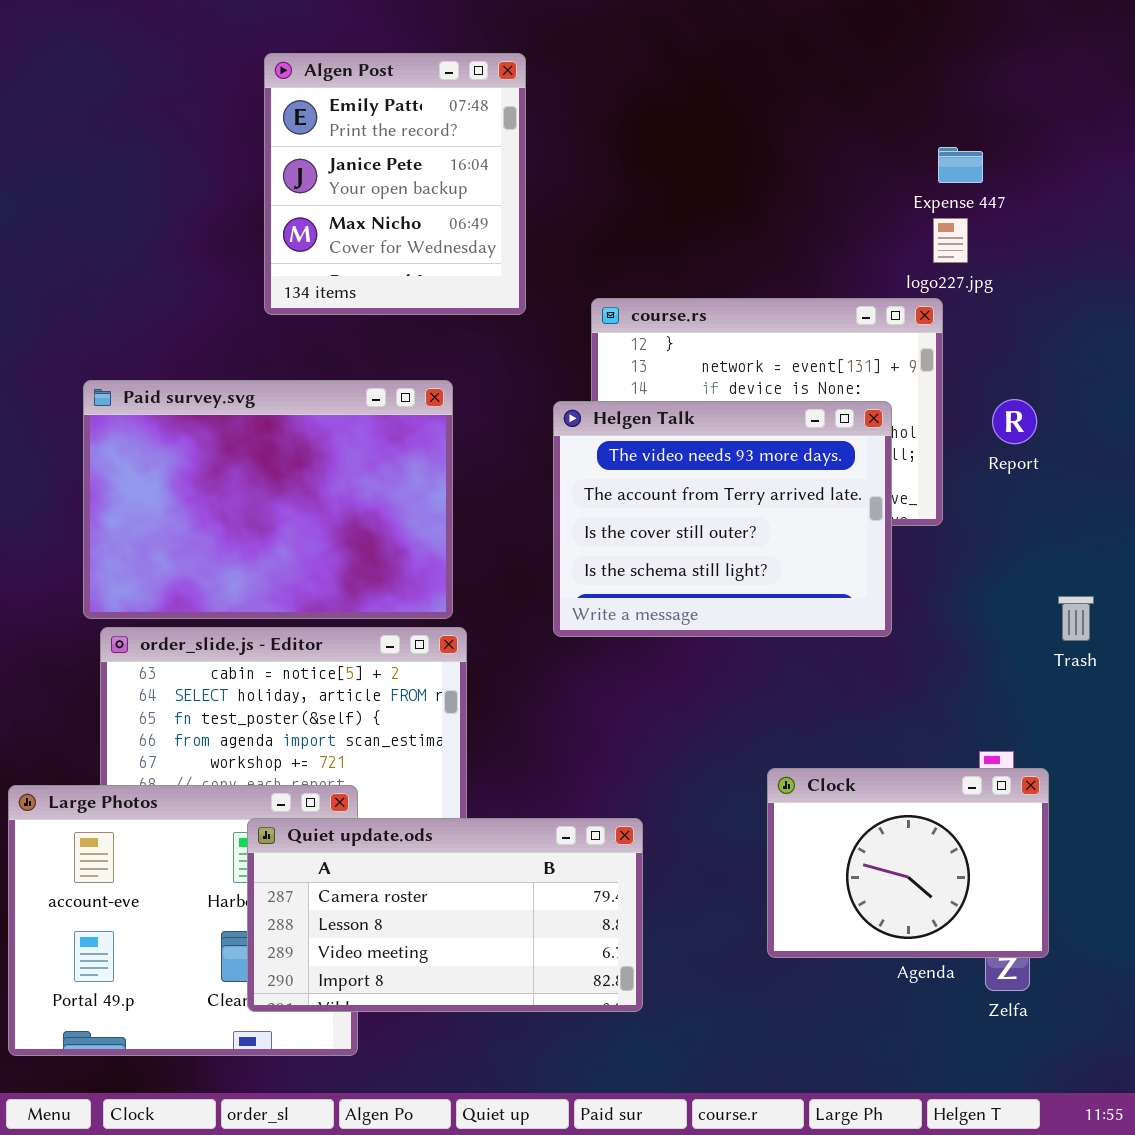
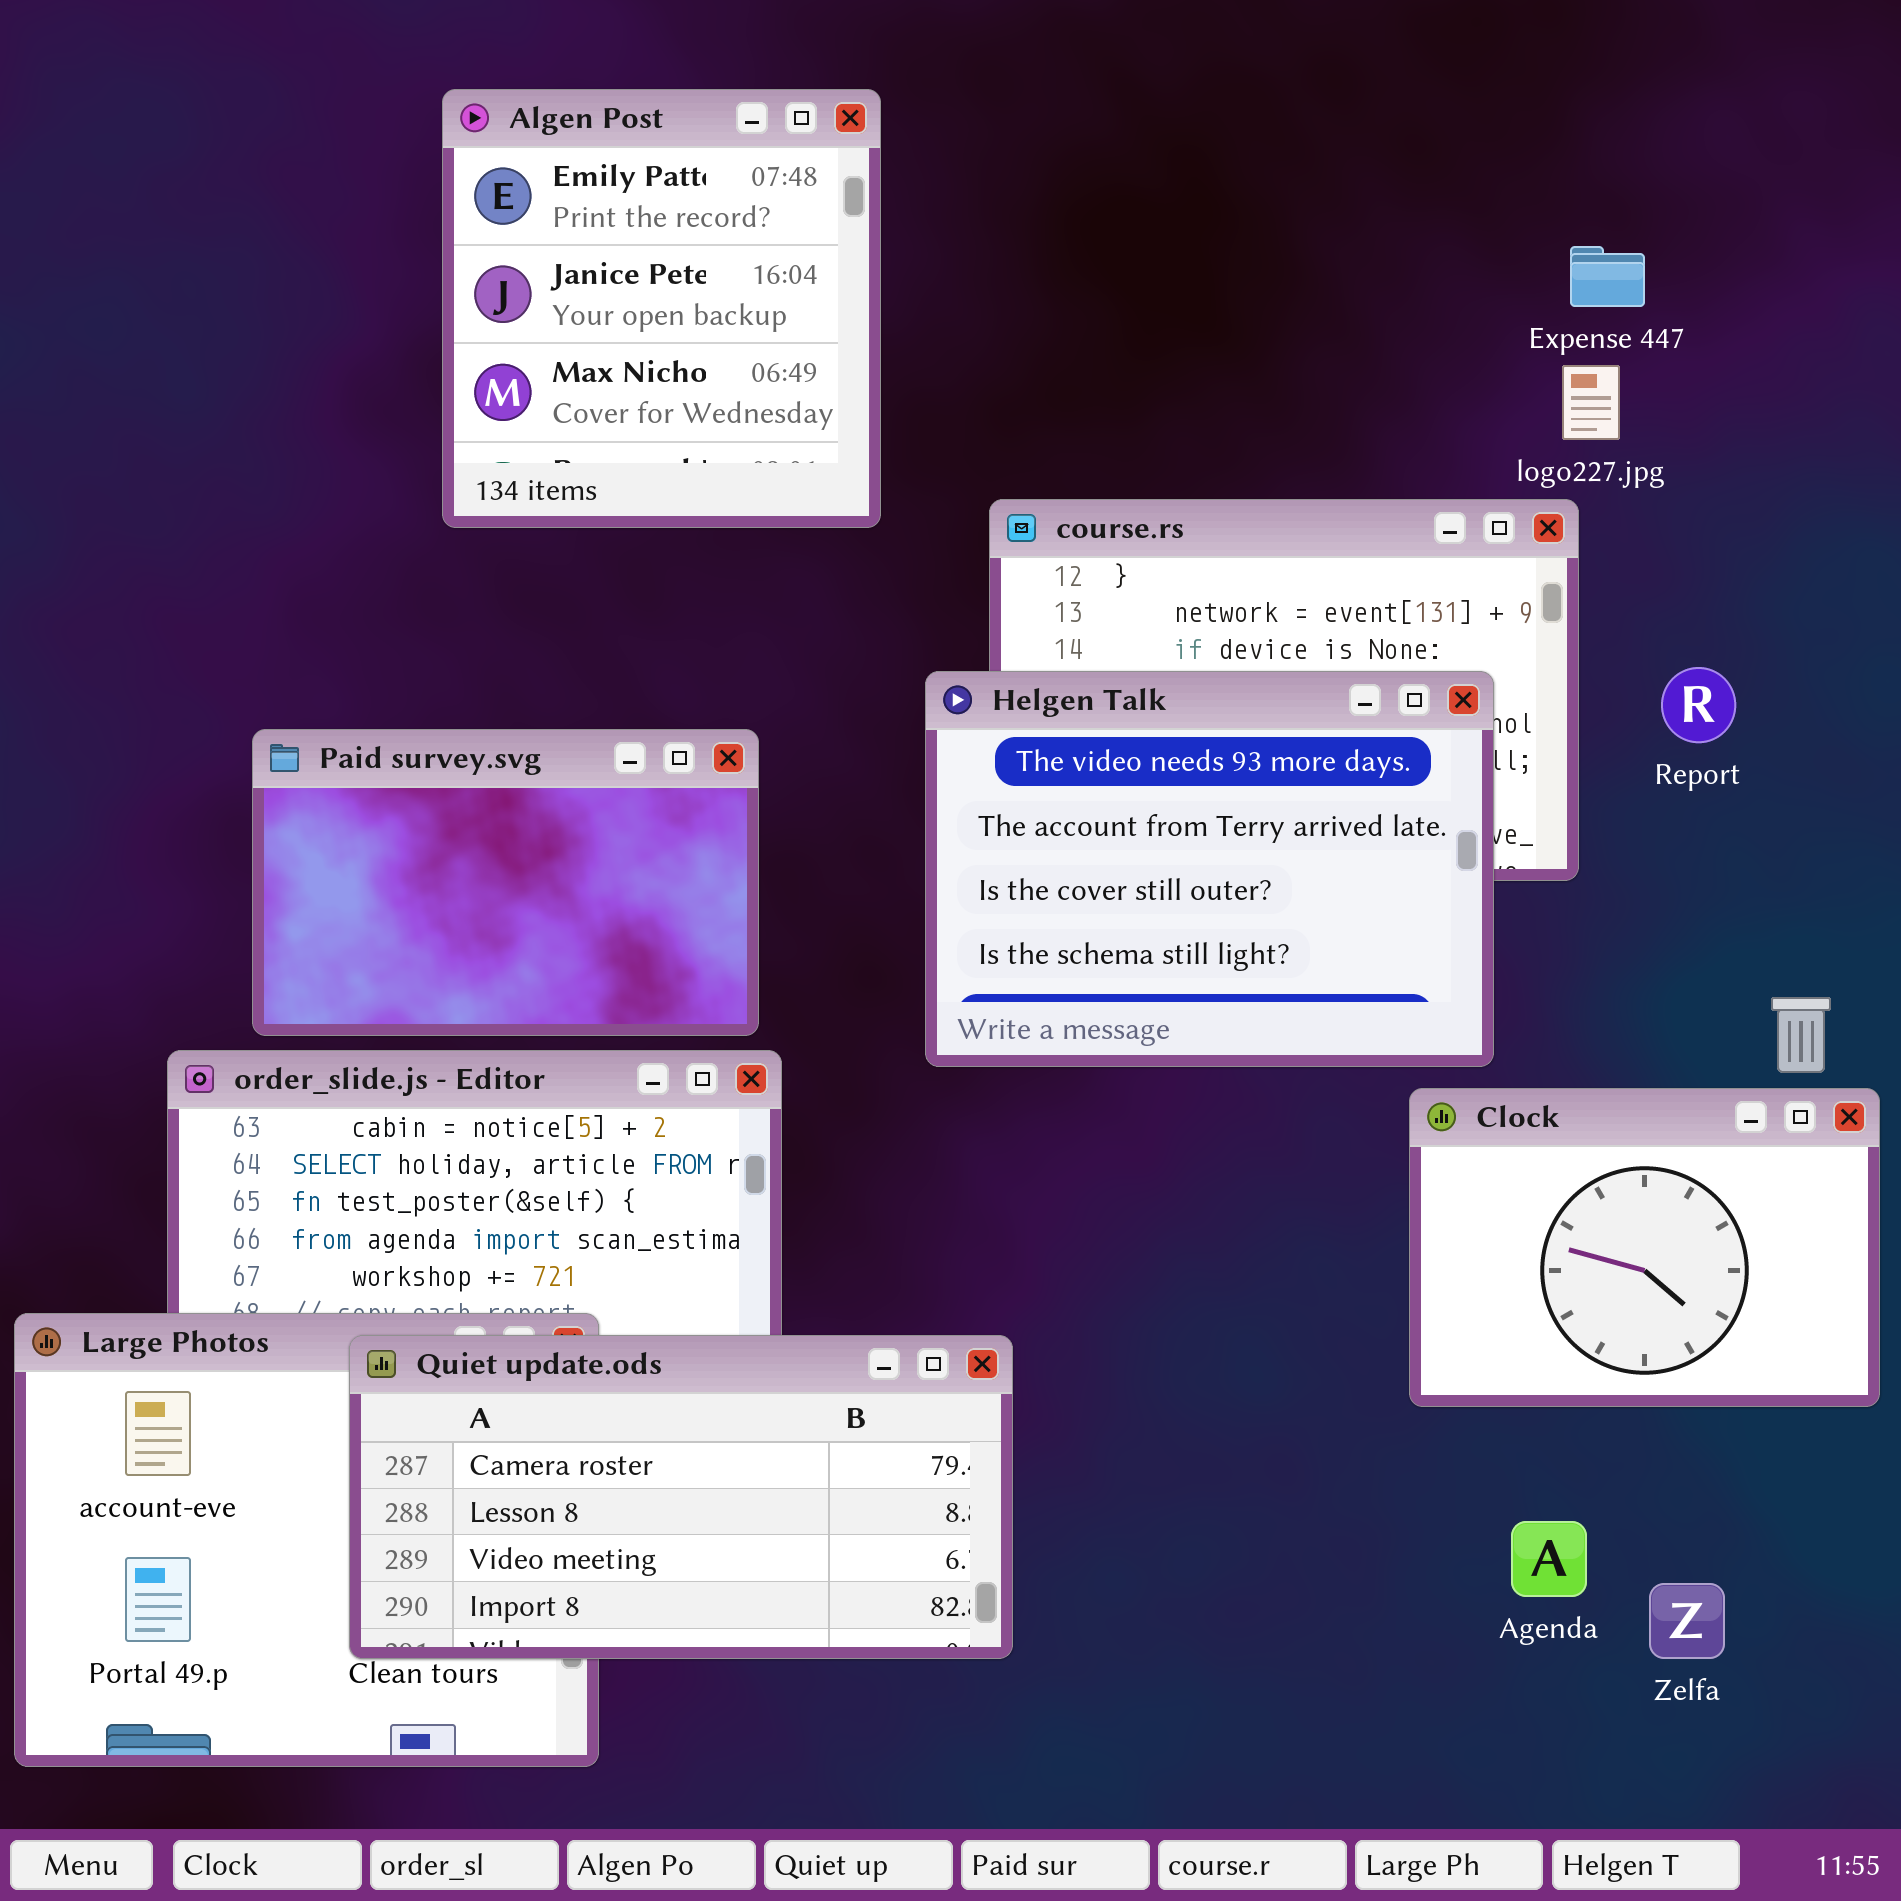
Paid survey.svg: [83,380,453,619] -> [252,729,759,1036], resized
Clock: [767,768,1049,958] -> [1409,1088,1880,1407], moved
Quiet update.ods: [247,818,643,1012] -> [349,1335,1013,1659], moved

